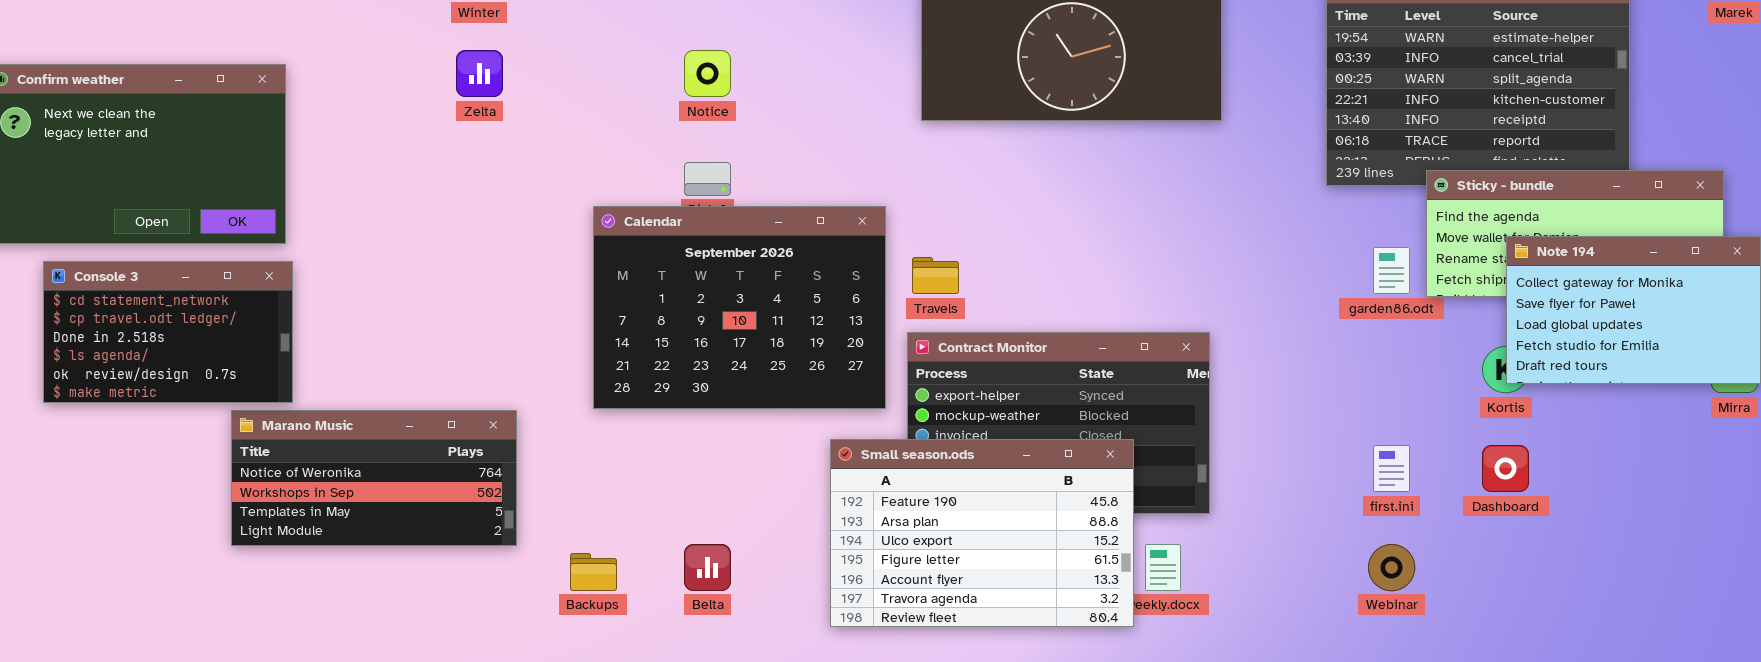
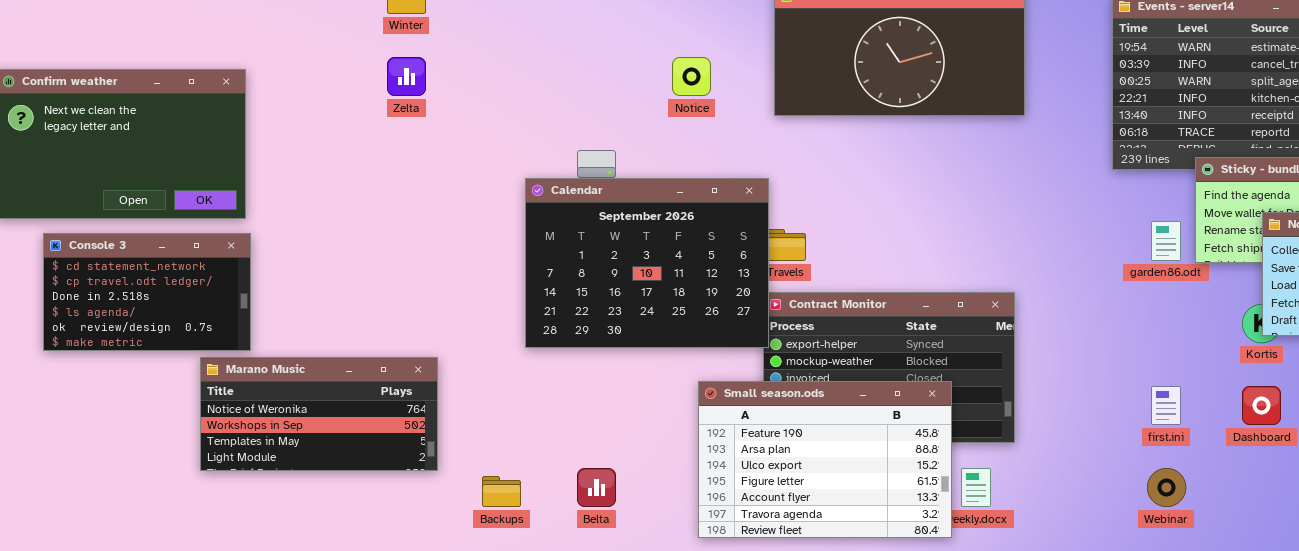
Notice: [684,50,731,97] -> [672,57,711,96], moved
Calendar: [593,206,886,409] -> [525,178,769,348], moved

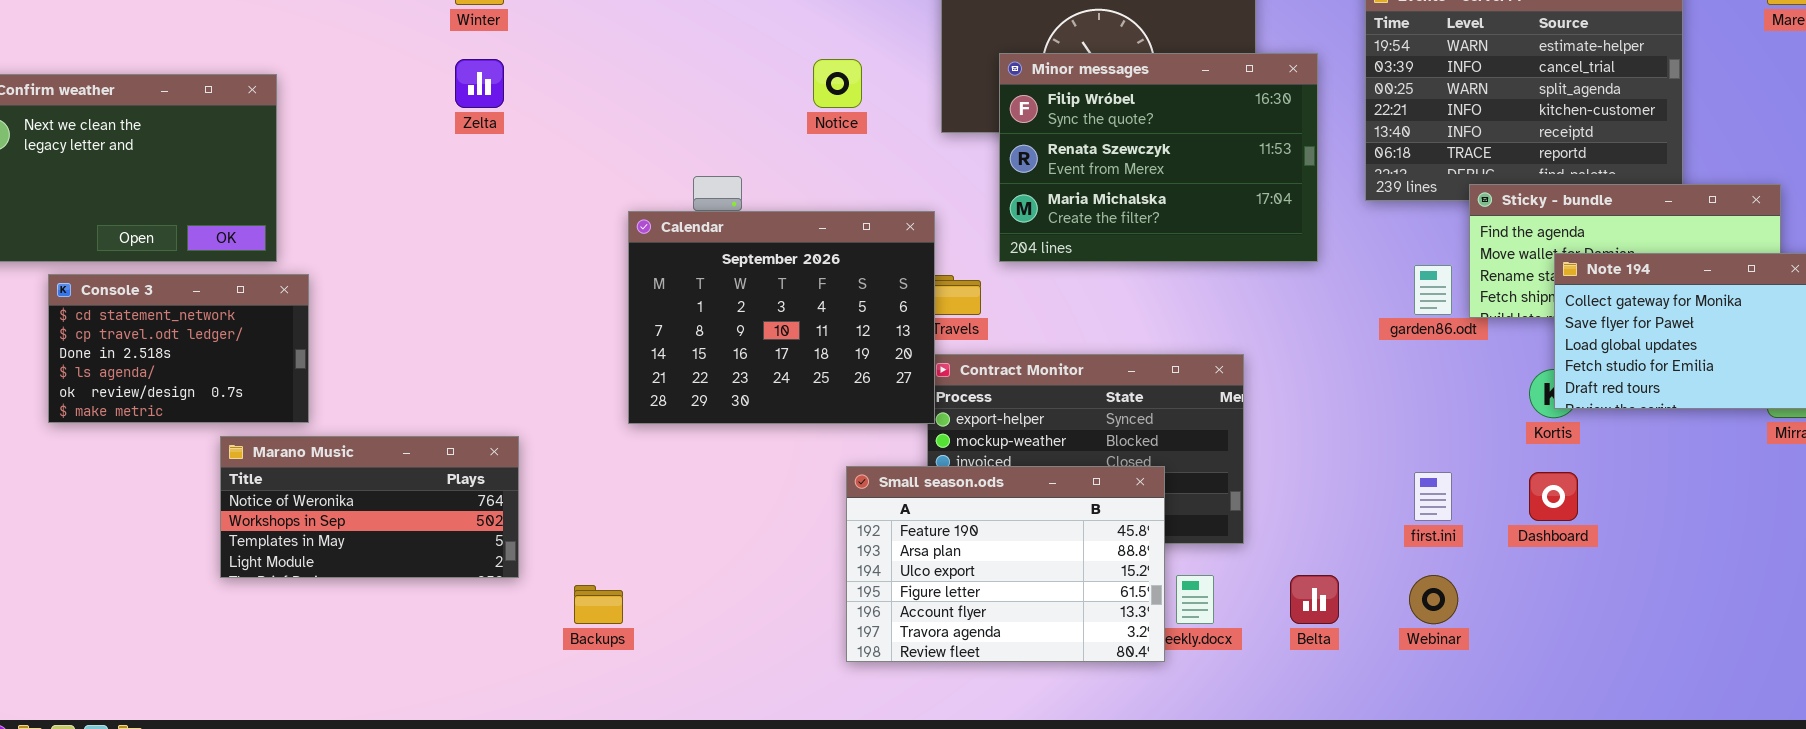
Minor messages: none -> [999,53,1318,262], opened
Console 3: [43,233,251,351] -> [48,274,309,423], moved
Belta: [577,468,616,507] -> [1290,575,1339,624], moved

